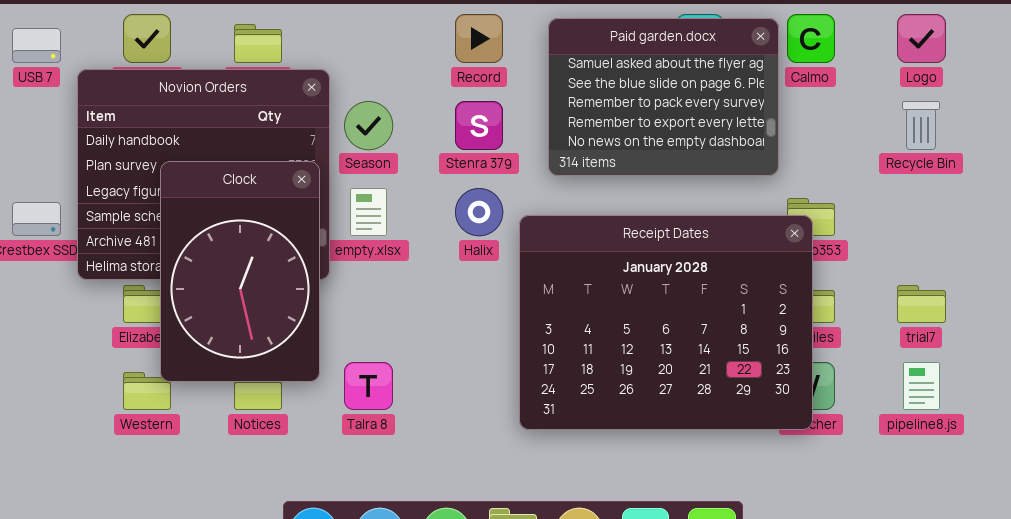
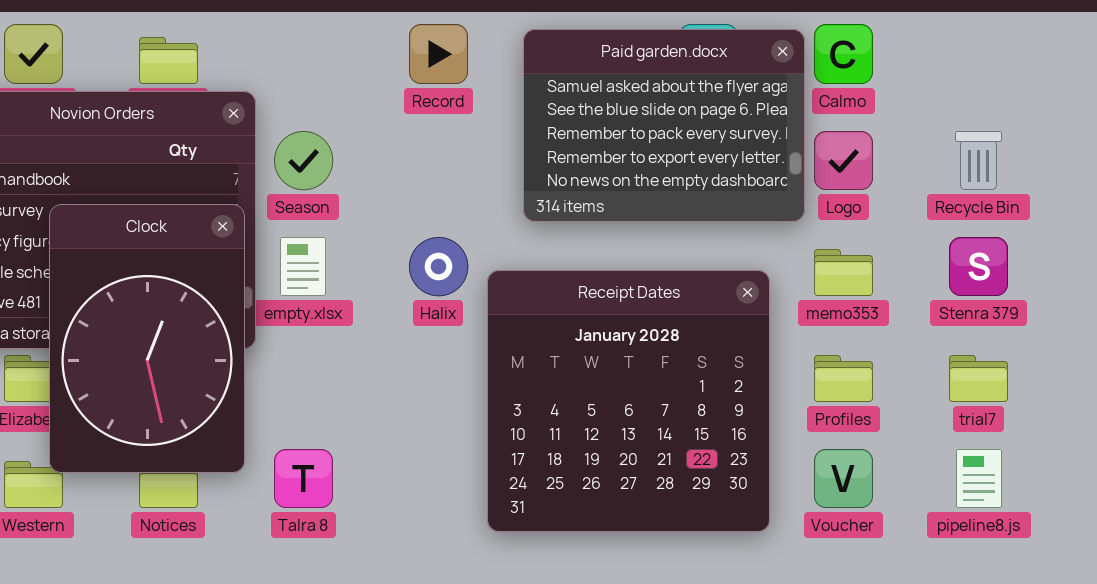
Logo: [897,14,946,63] -> [814,131,873,190], moved
Stenra 379: [455,101,503,150] -> [949,237,1008,296], moved
Receipt Dates: [519,215,813,430] -> [487,270,770,532], resized

